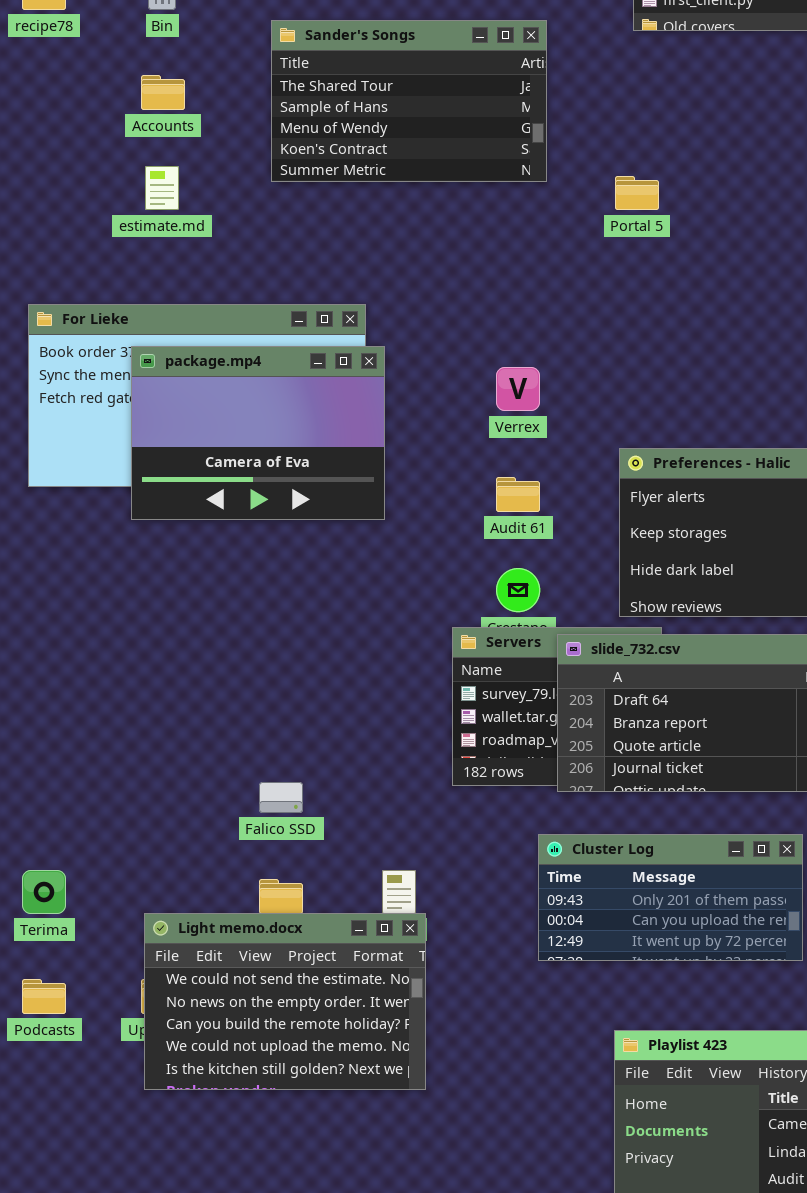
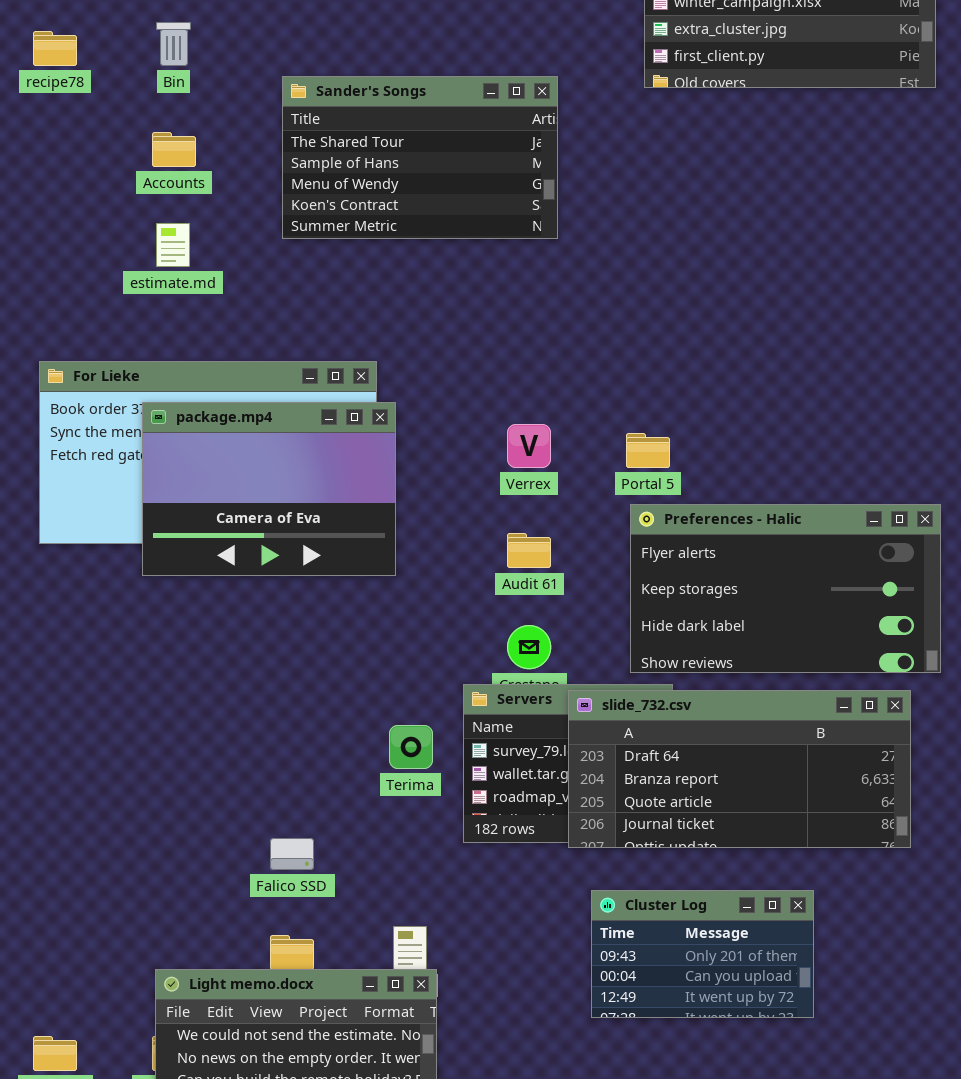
Portal 5: [615,176,659,210] -> [626,433,670,468], moved
Cluster Log: [538,834,803,961] -> [591,890,814,1018], resized
Terima: [22,870,66,914] -> [389,725,433,769], moved

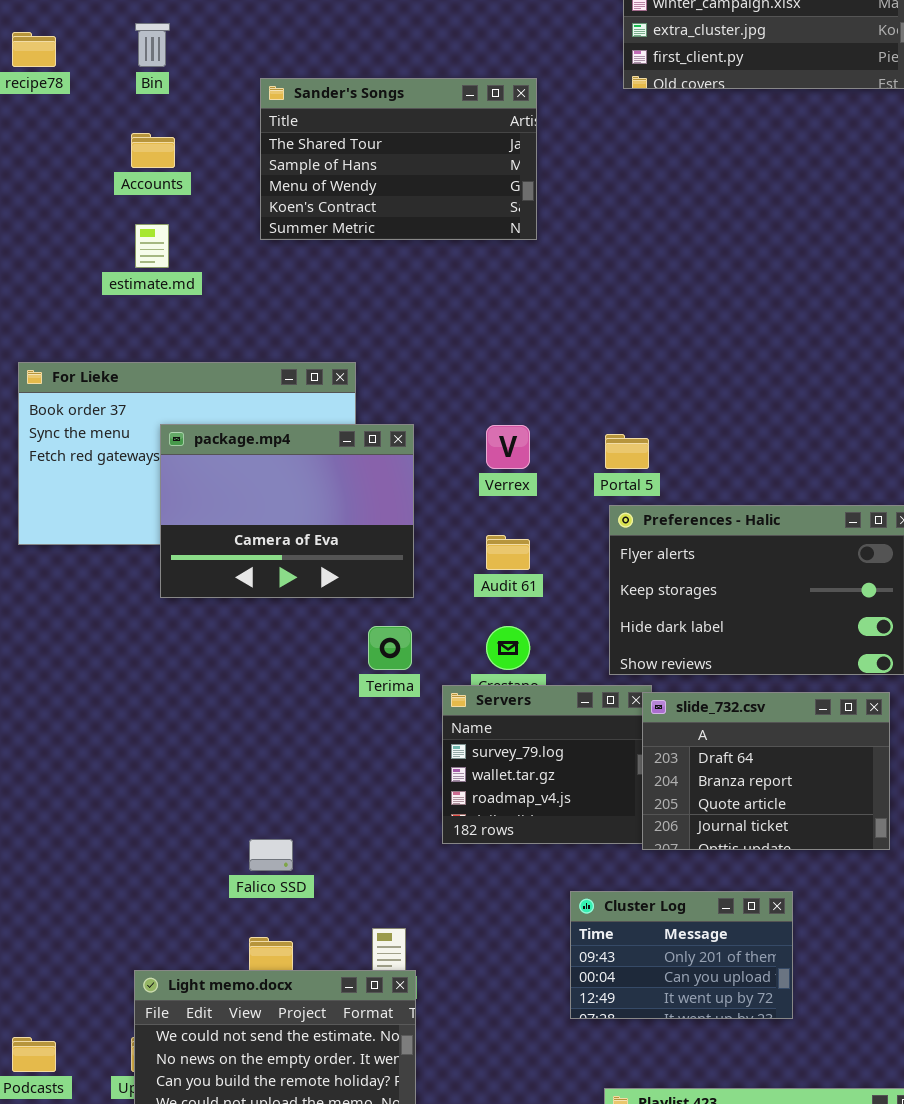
package.mp4: [142,402,396,576] -> [160,424,414,598], moved
slide_732.csv: [568,690,911,848] -> [642,692,890,850], resized
Terima: [389,725,433,769] -> [368,626,412,670], moved

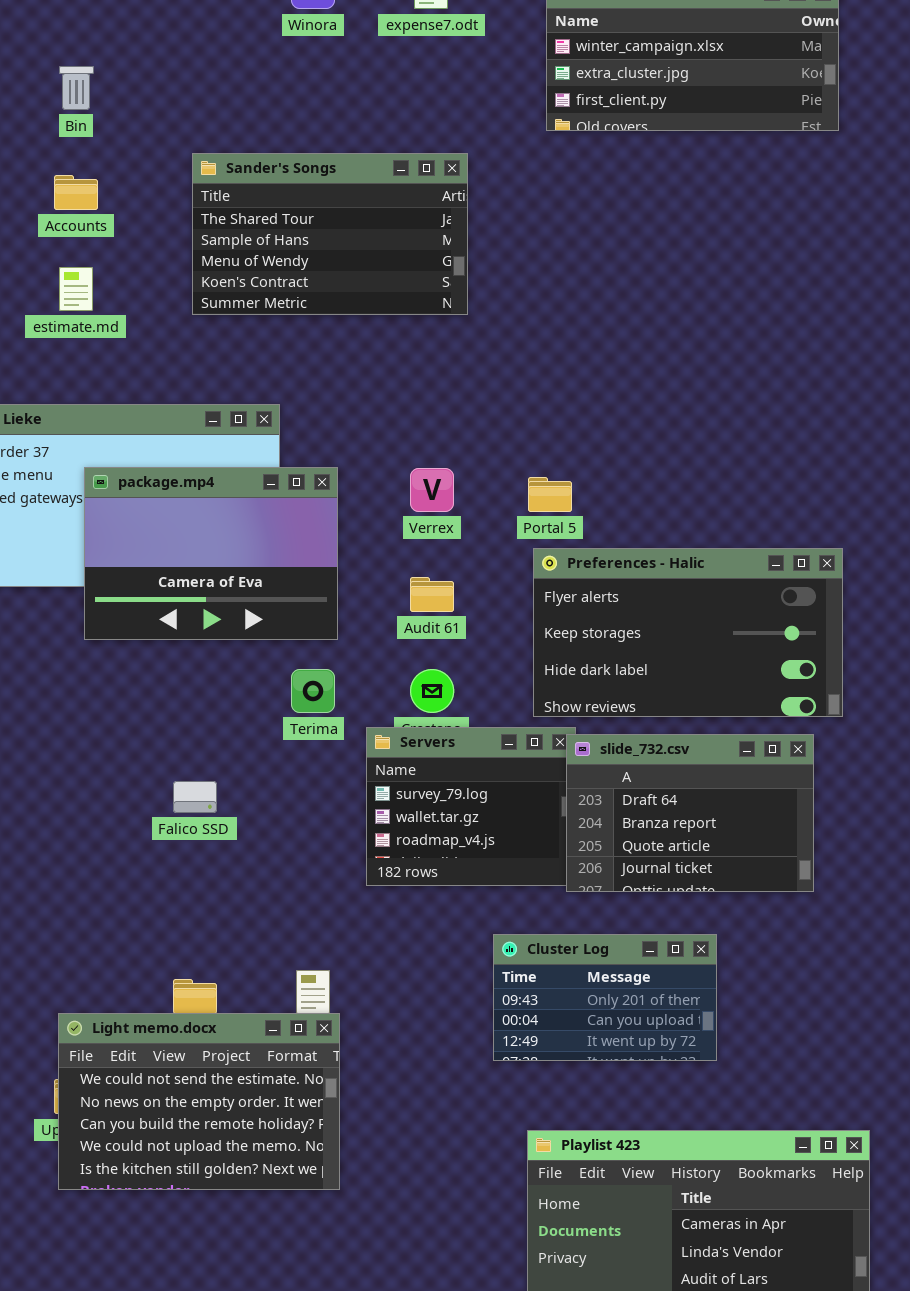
Sander's Songs: [260,78,537,240] -> [192,153,468,315], moved
Falico SSD: [249,839,293,871] -> [173,781,217,813], moved

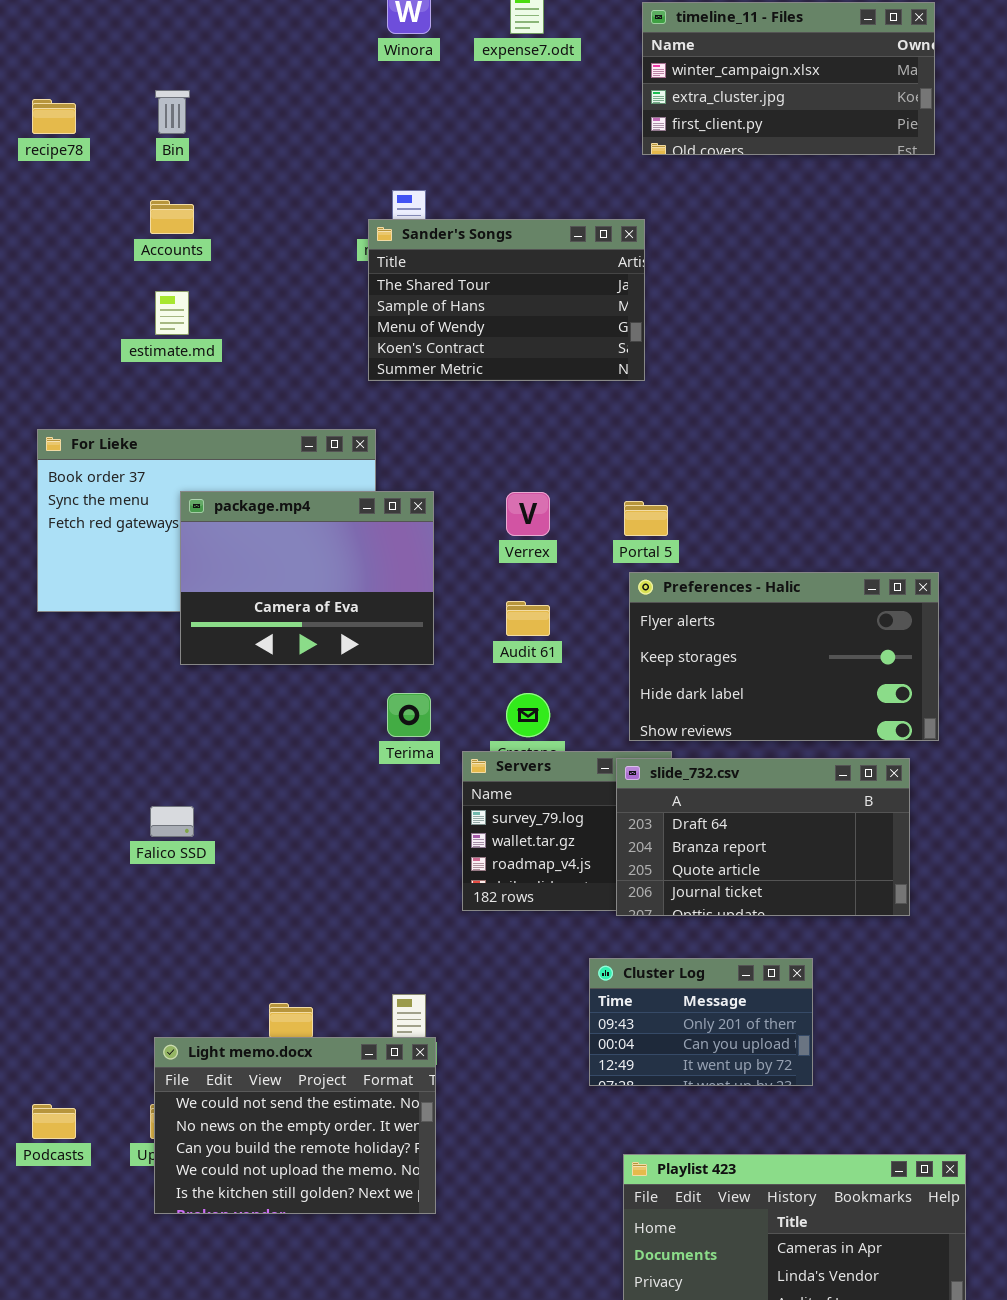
Sander's Songs: [192,153,468,315] -> [368,219,645,381], moved
slide_732.csv: [566,734,814,892] -> [616,758,910,916], resized
Falico SSD: [173,781,217,813] -> [150,806,194,837], moved

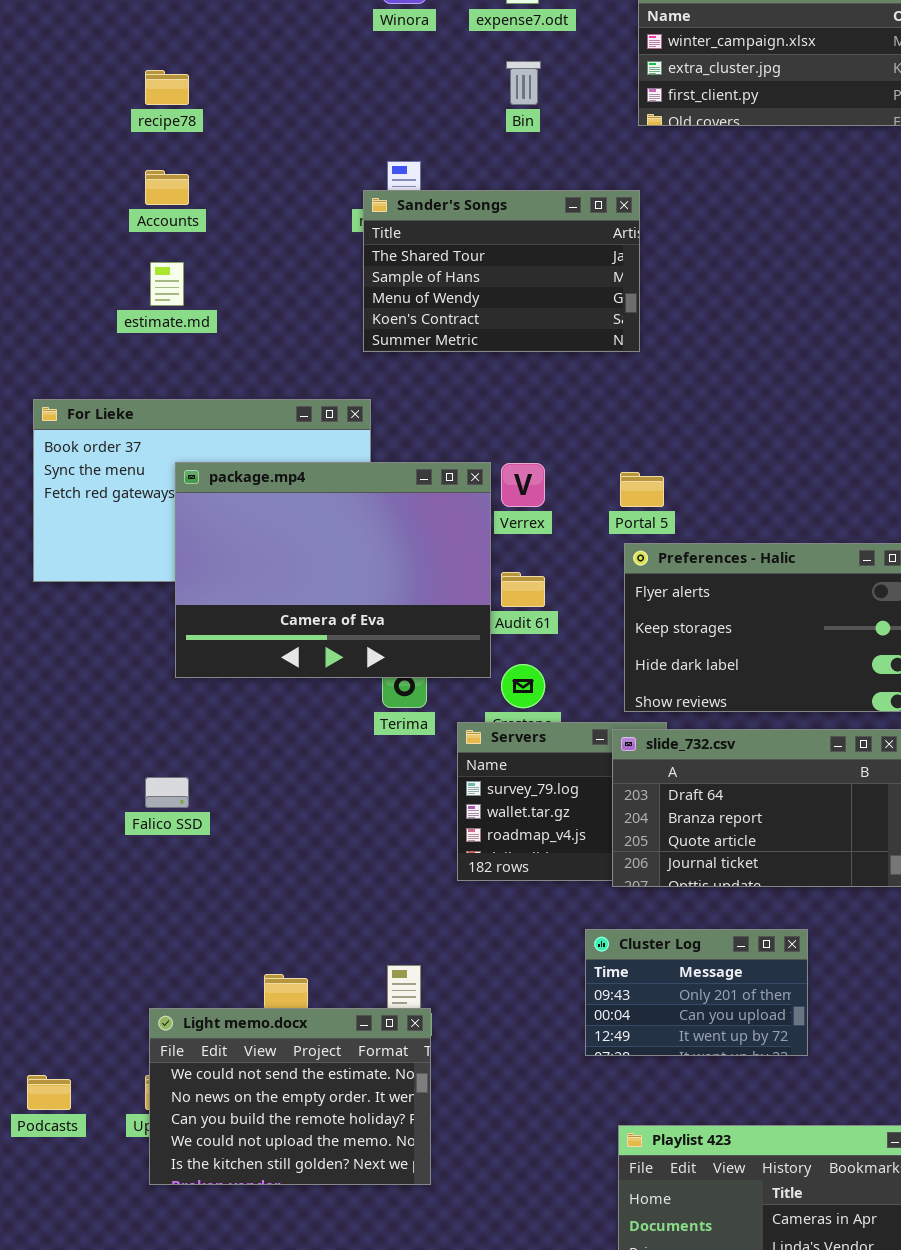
Bin: [155,90,190,134] -> [506,61,541,105], moved
recipe78: [32,99,76,134] -> [145,70,189,105], moved
package.mp4: [180,491,434,665] -> [175,462,491,678], resized

